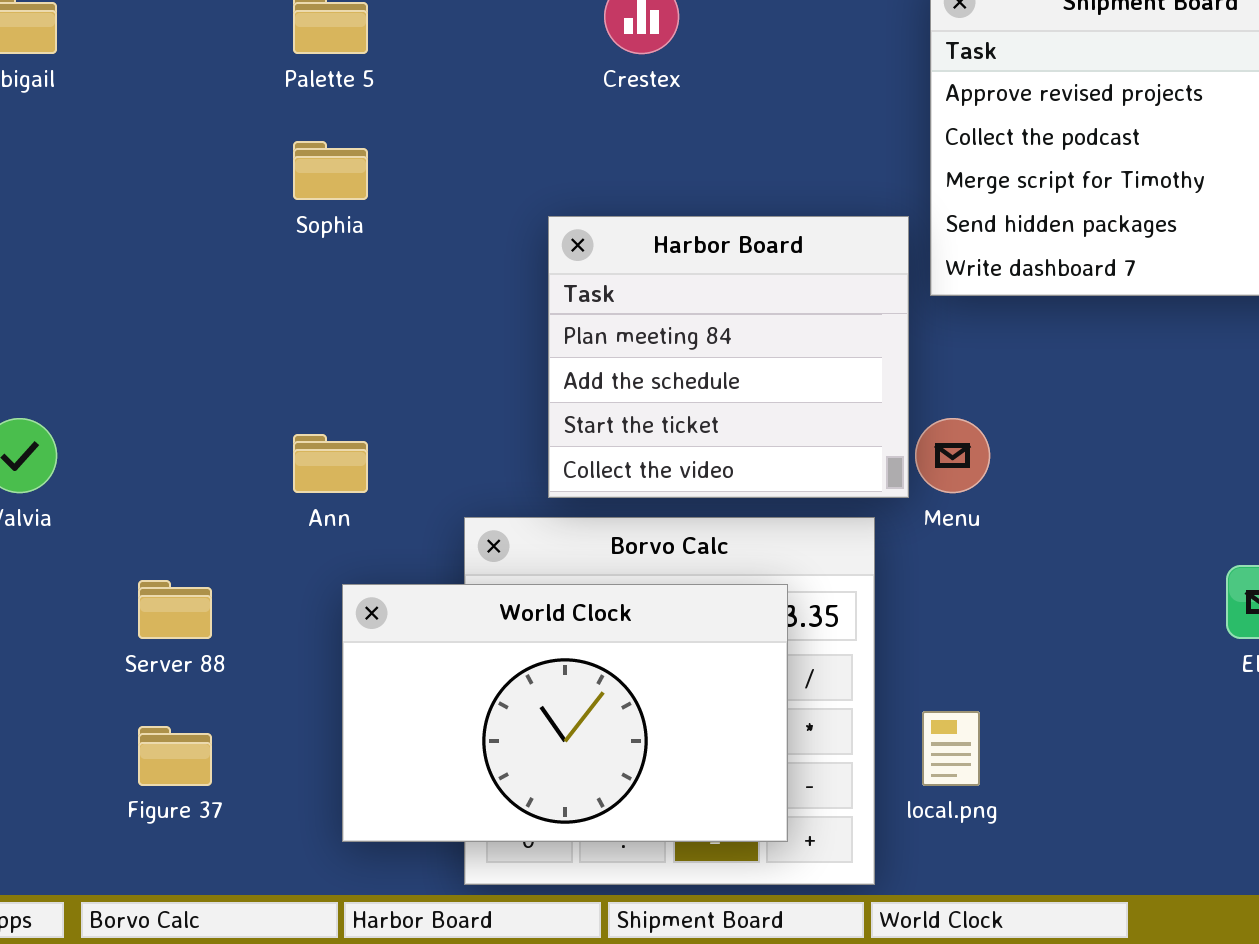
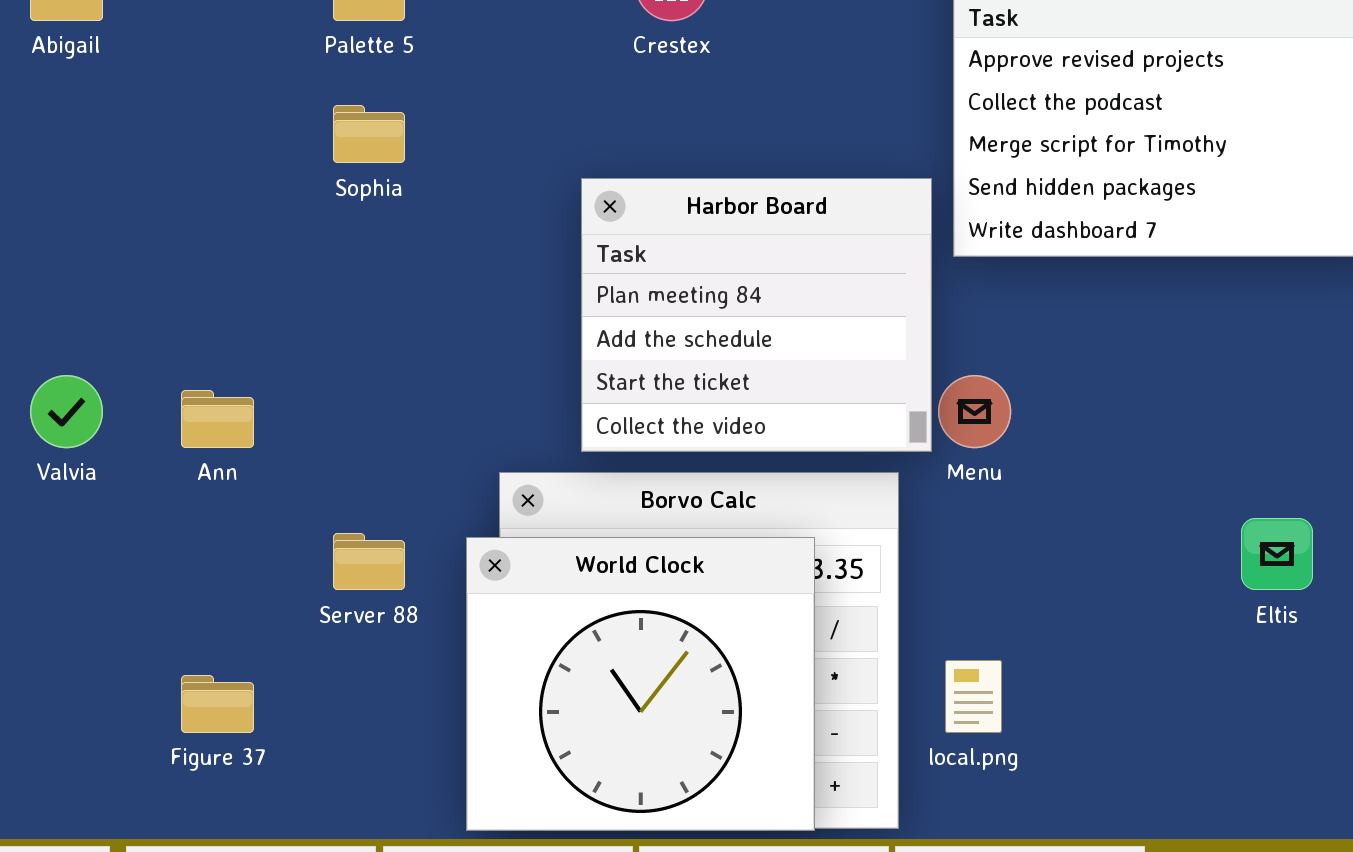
Ann: [293,434,368,493] -> [181,390,254,448], moved
Server 88: [138,580,212,639] -> [333,533,405,590], moved
World Clock: [342,584,788,842] -> [466,537,815,831], resized

